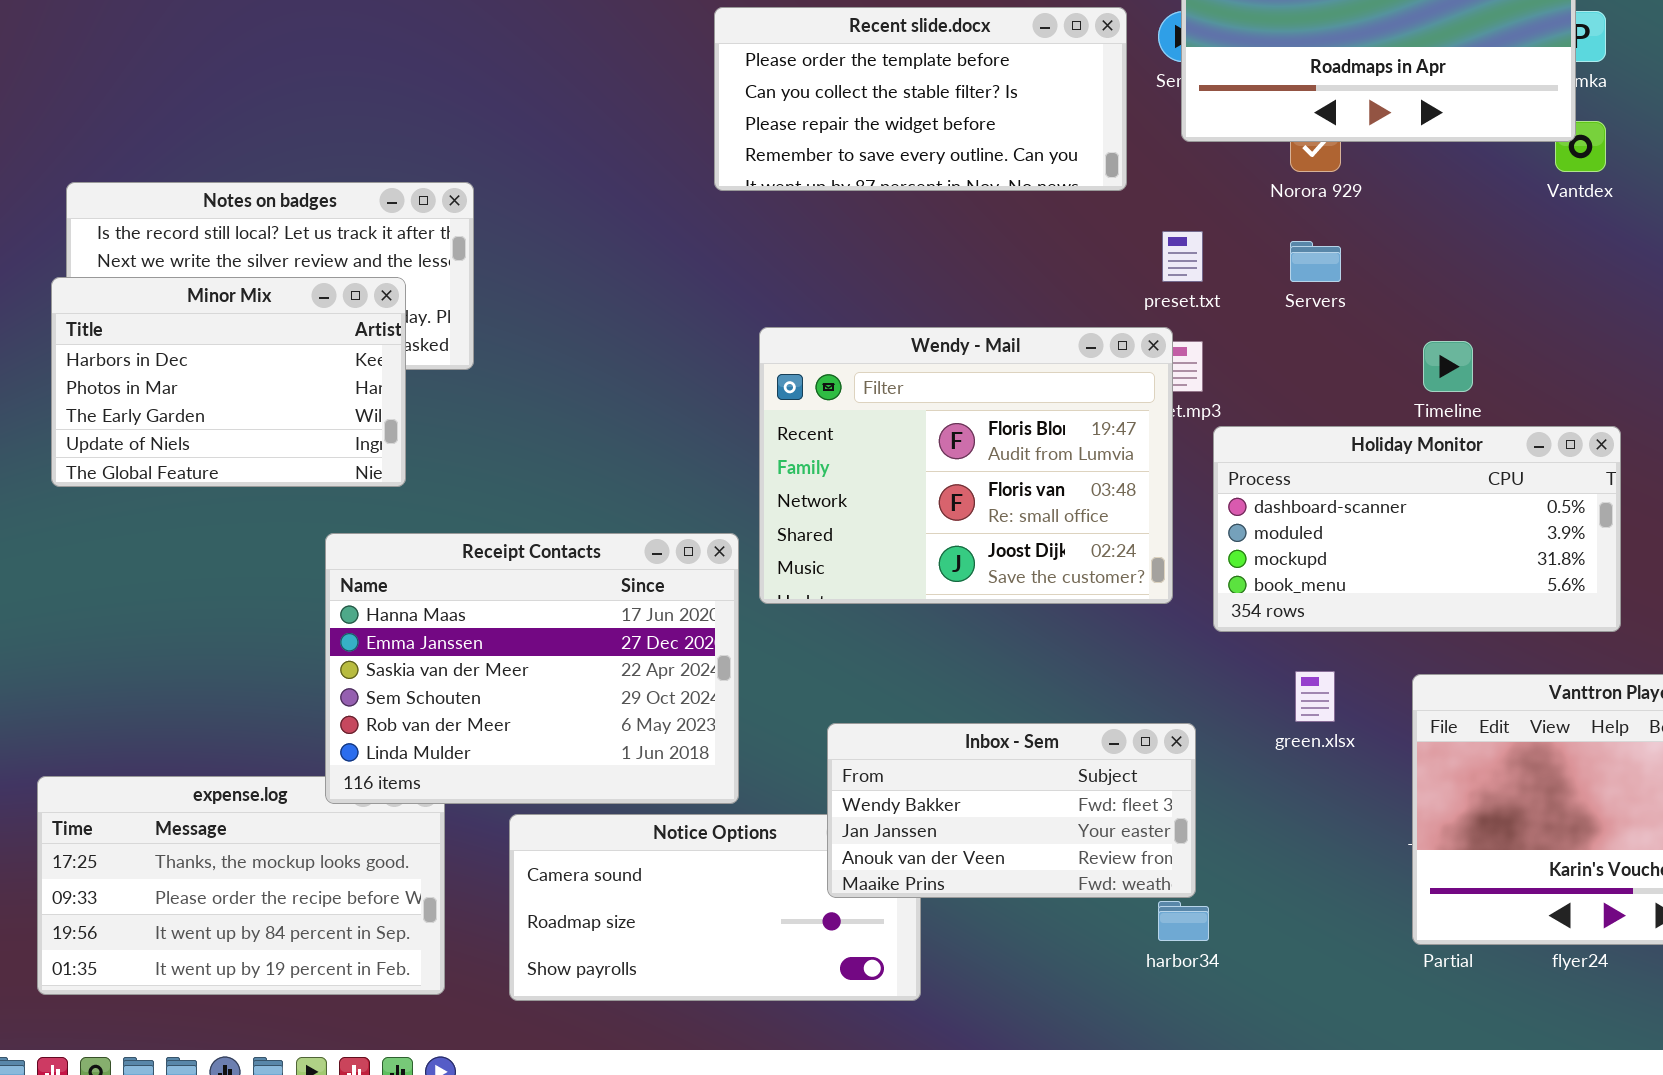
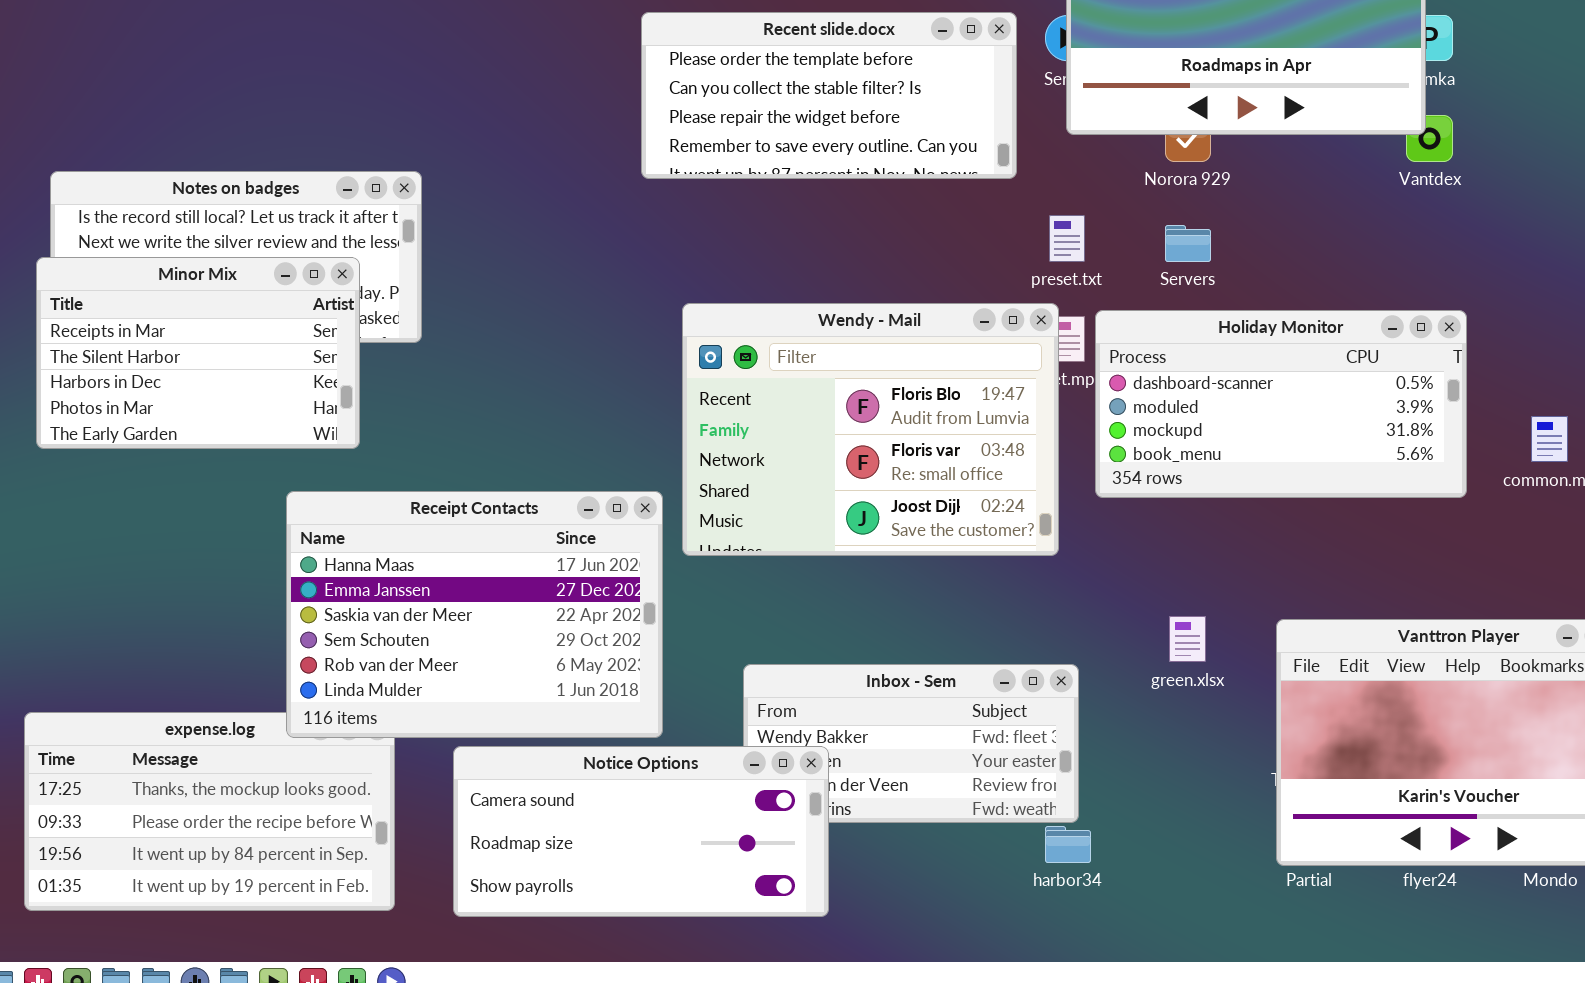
Minor Mix: [51,277,406,487] -> [36,257,360,449], scrolled up 2 rows
Holiday Monitor: [1213,426,1621,632] -> [1095,310,1467,498], moved
Notice Options: [509,814,921,1001] -> [453,746,829,917], raised

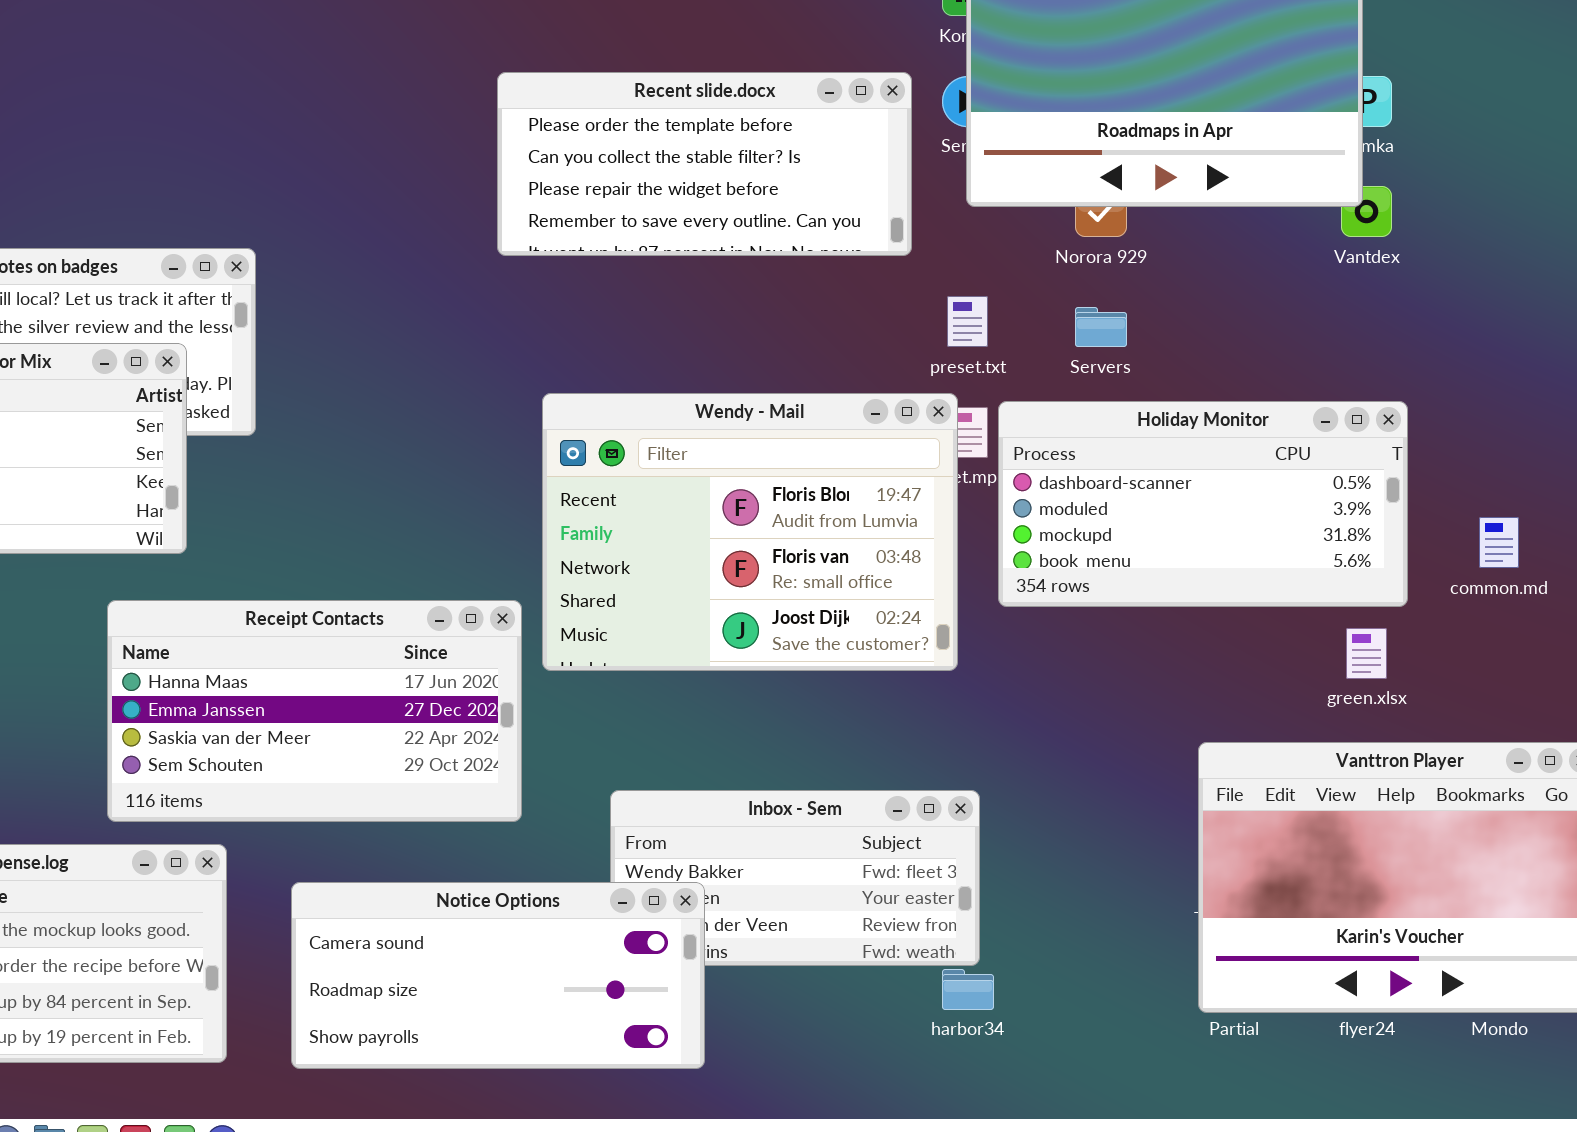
Receipt Contacts: [286,491,663,738] -> [107,600,522,822], resized
green.xlsx: [1169,616,1206,662] -> [1346,628,1387,679], moved

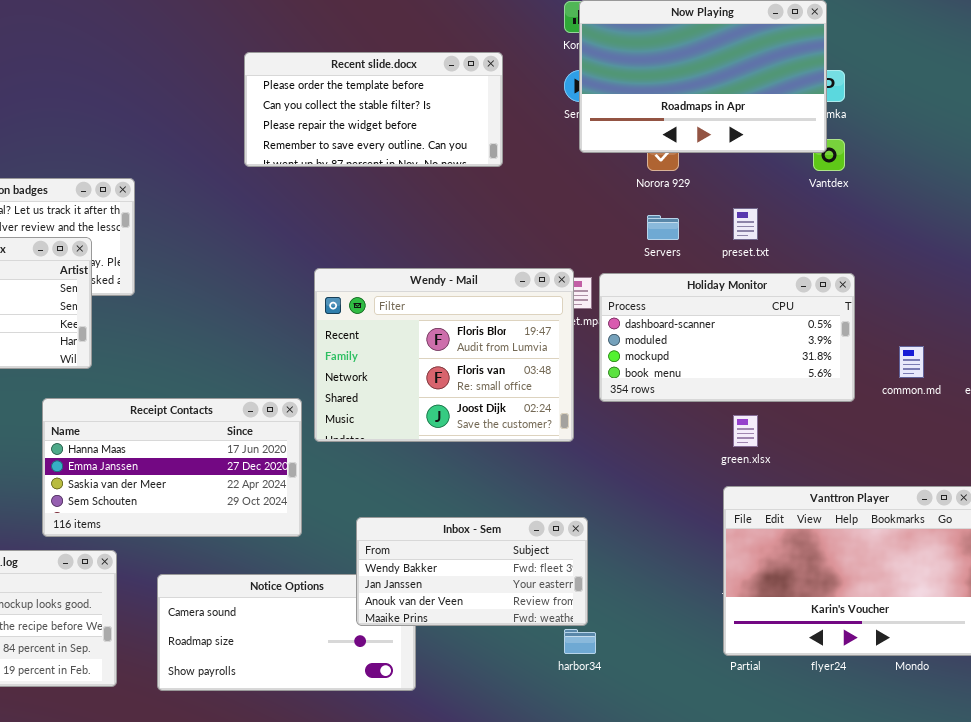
Recent slide.docx: [497,72,912,256] -> [244,52,503,167], moved
preset.txt: [947,296,988,347] -> [733,208,758,240], moved
green.xlsx: [1346,628,1387,679] -> [733,415,758,447], moved
Inbox - Sem: [610,790,980,966] -> [356,517,588,626], raised

